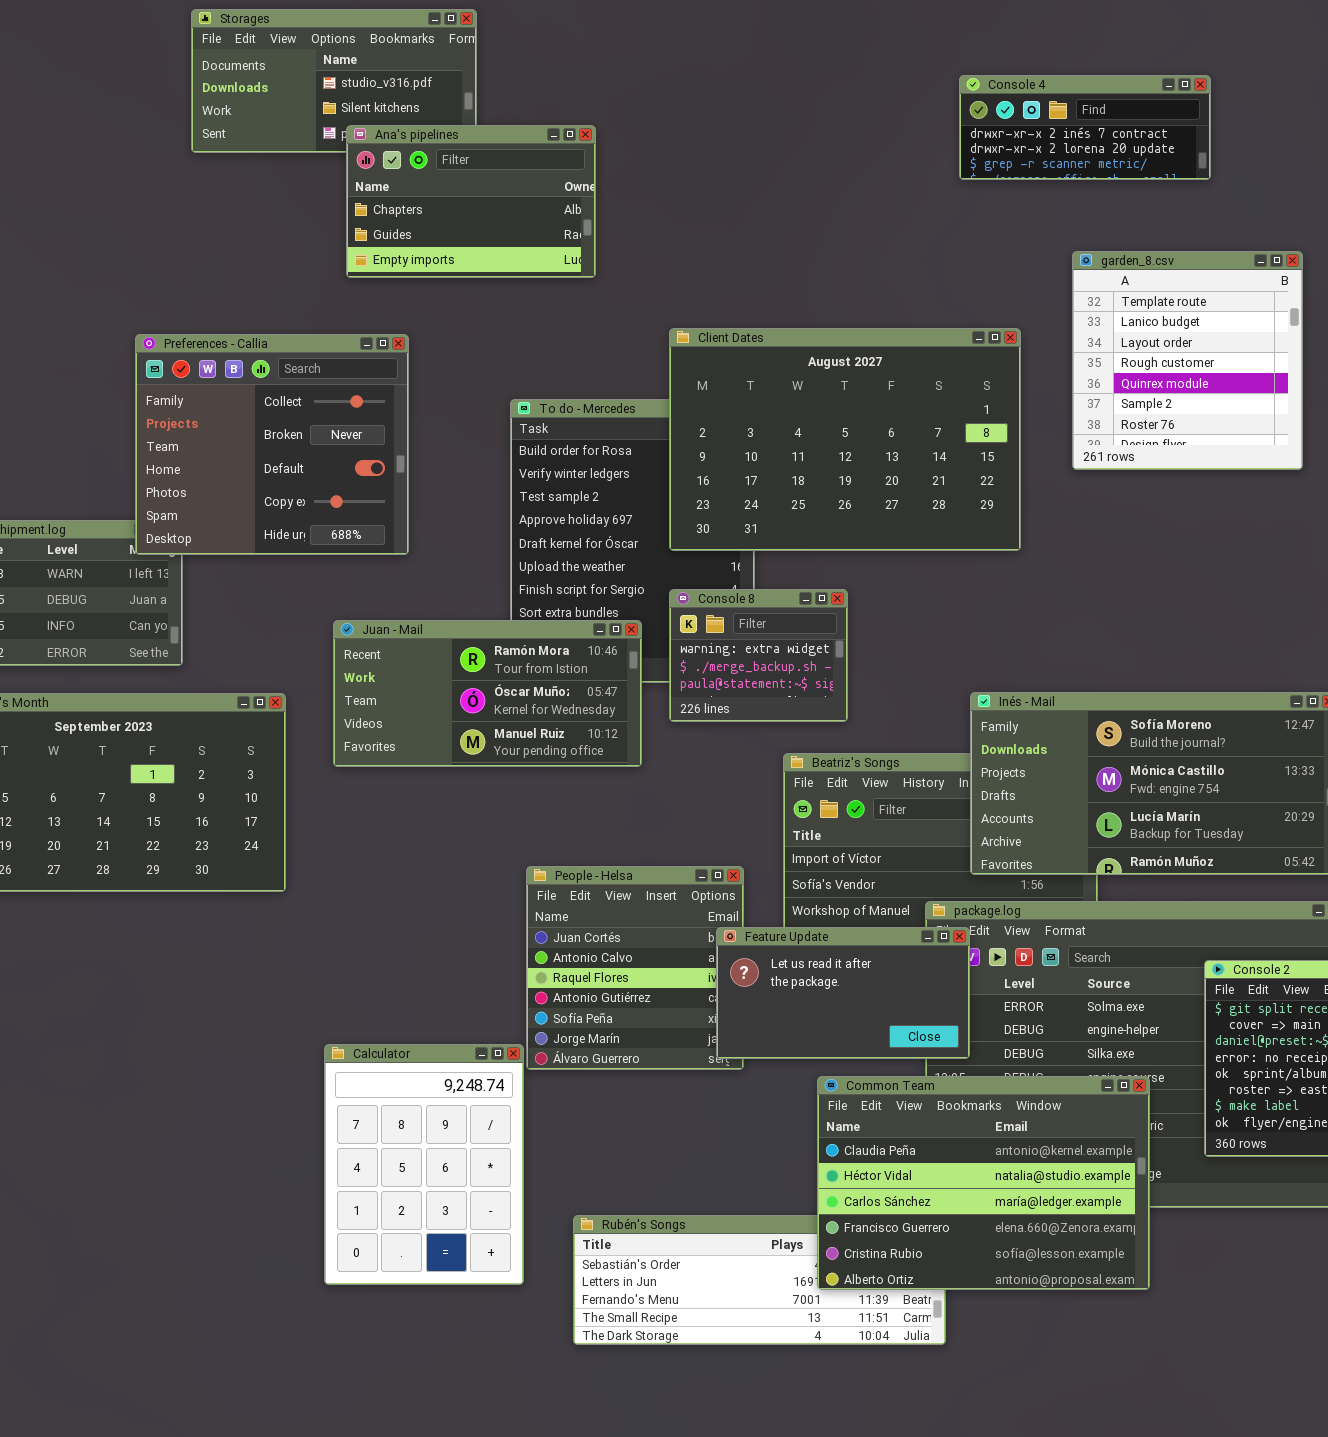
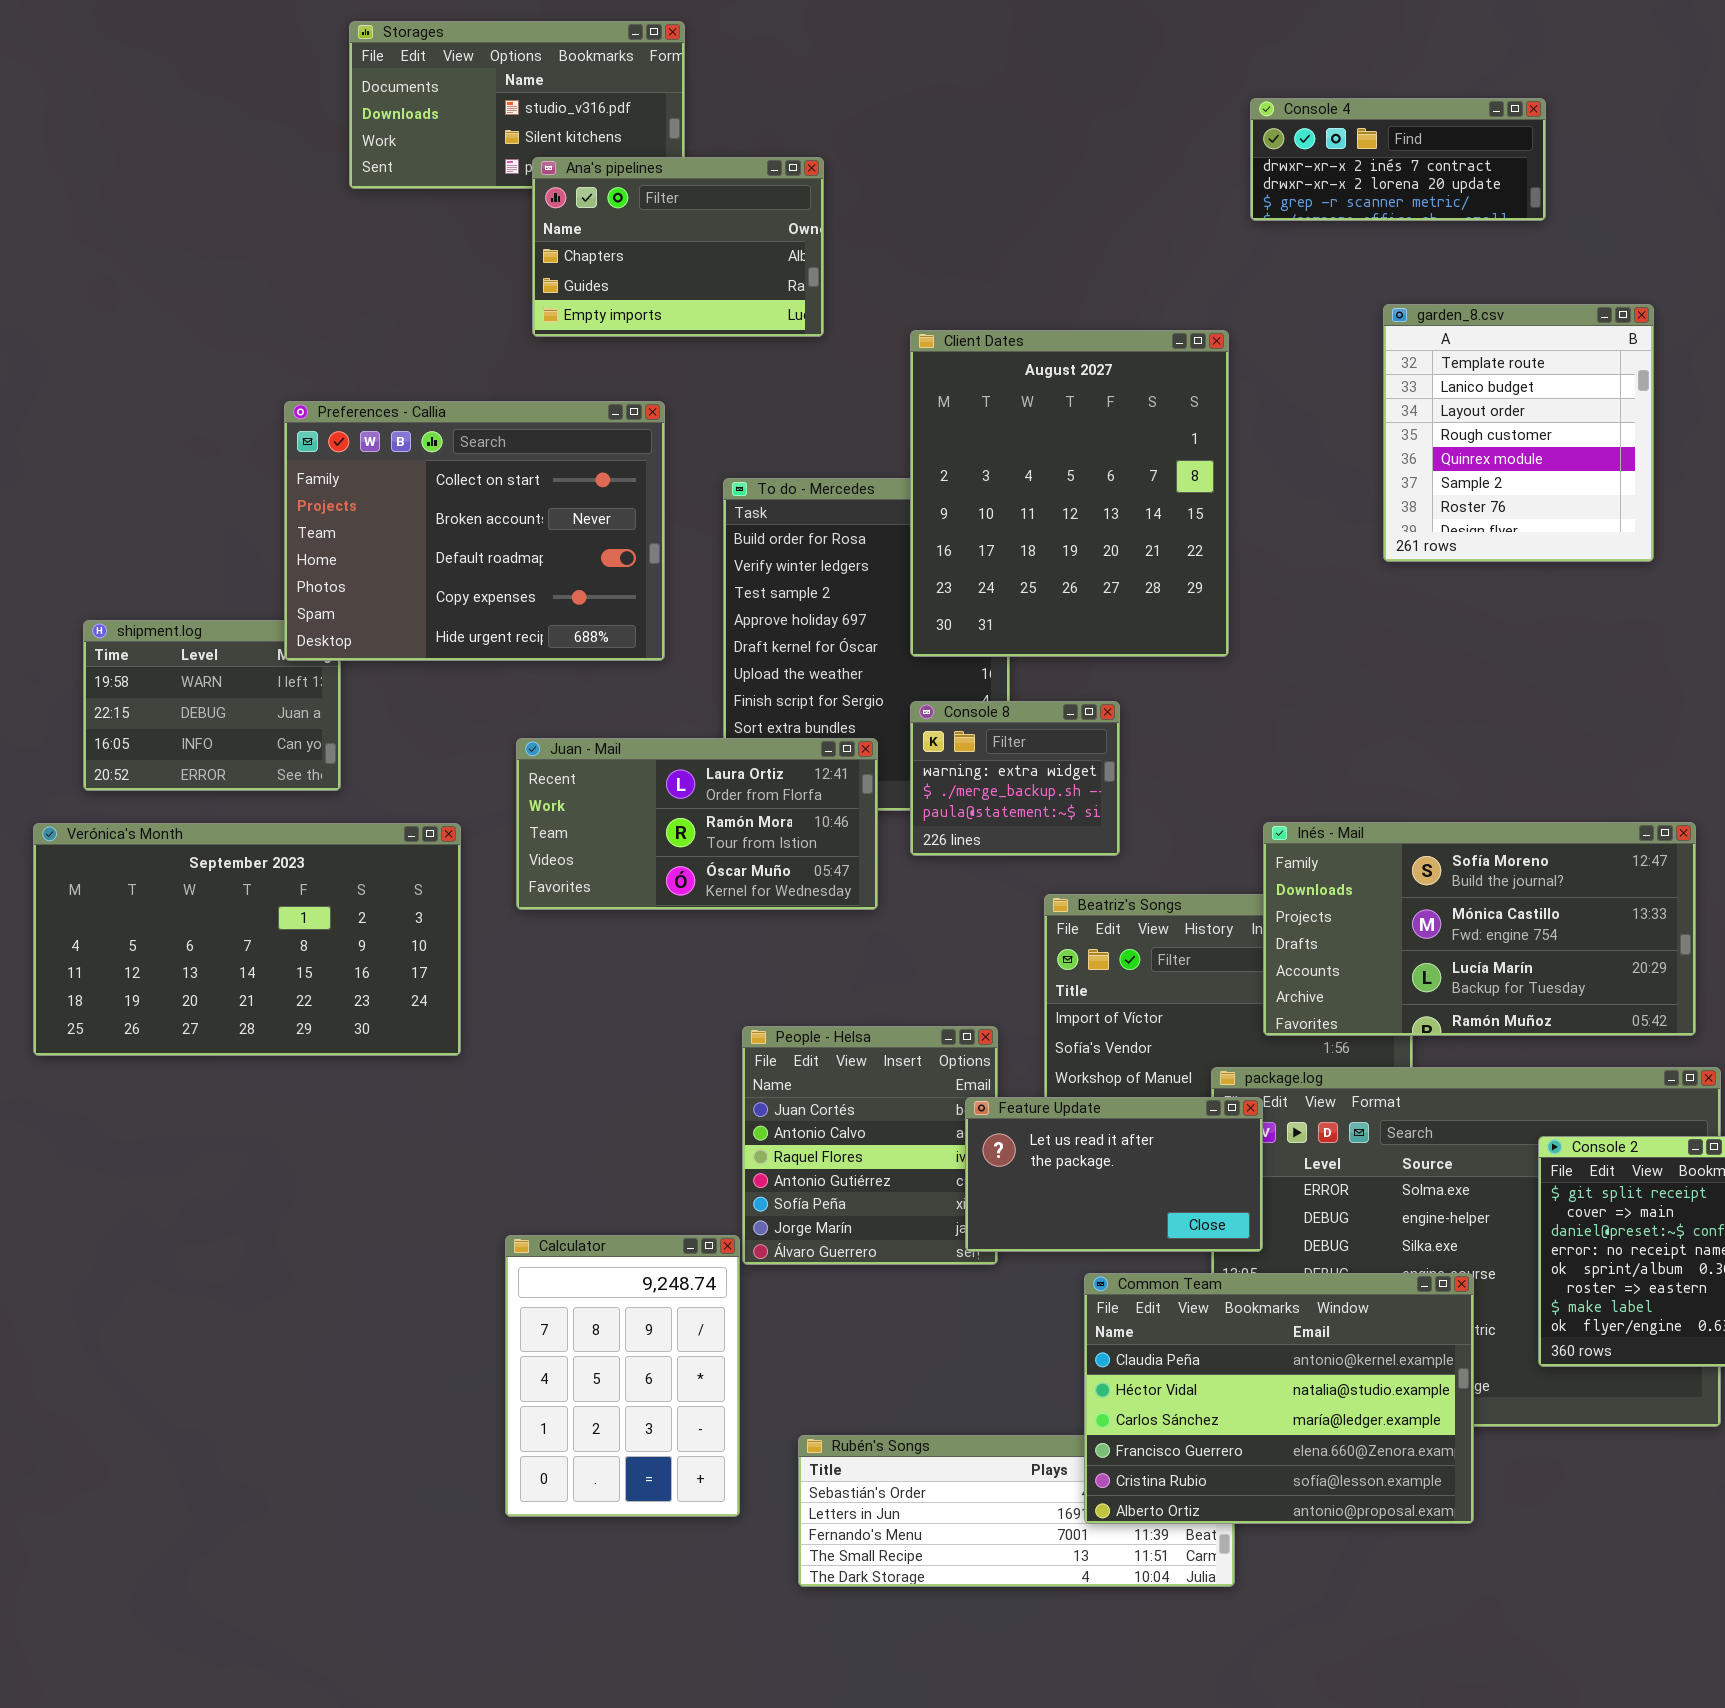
Client Dates: [669,328,1021,551] -> [910,330,1229,657], resized
Preferences - Callia: [135,334,409,555] -> [284,401,665,661], resized
Juan - Mail: [333,620,642,767] -> [516,738,878,910], scrolled up 1 row

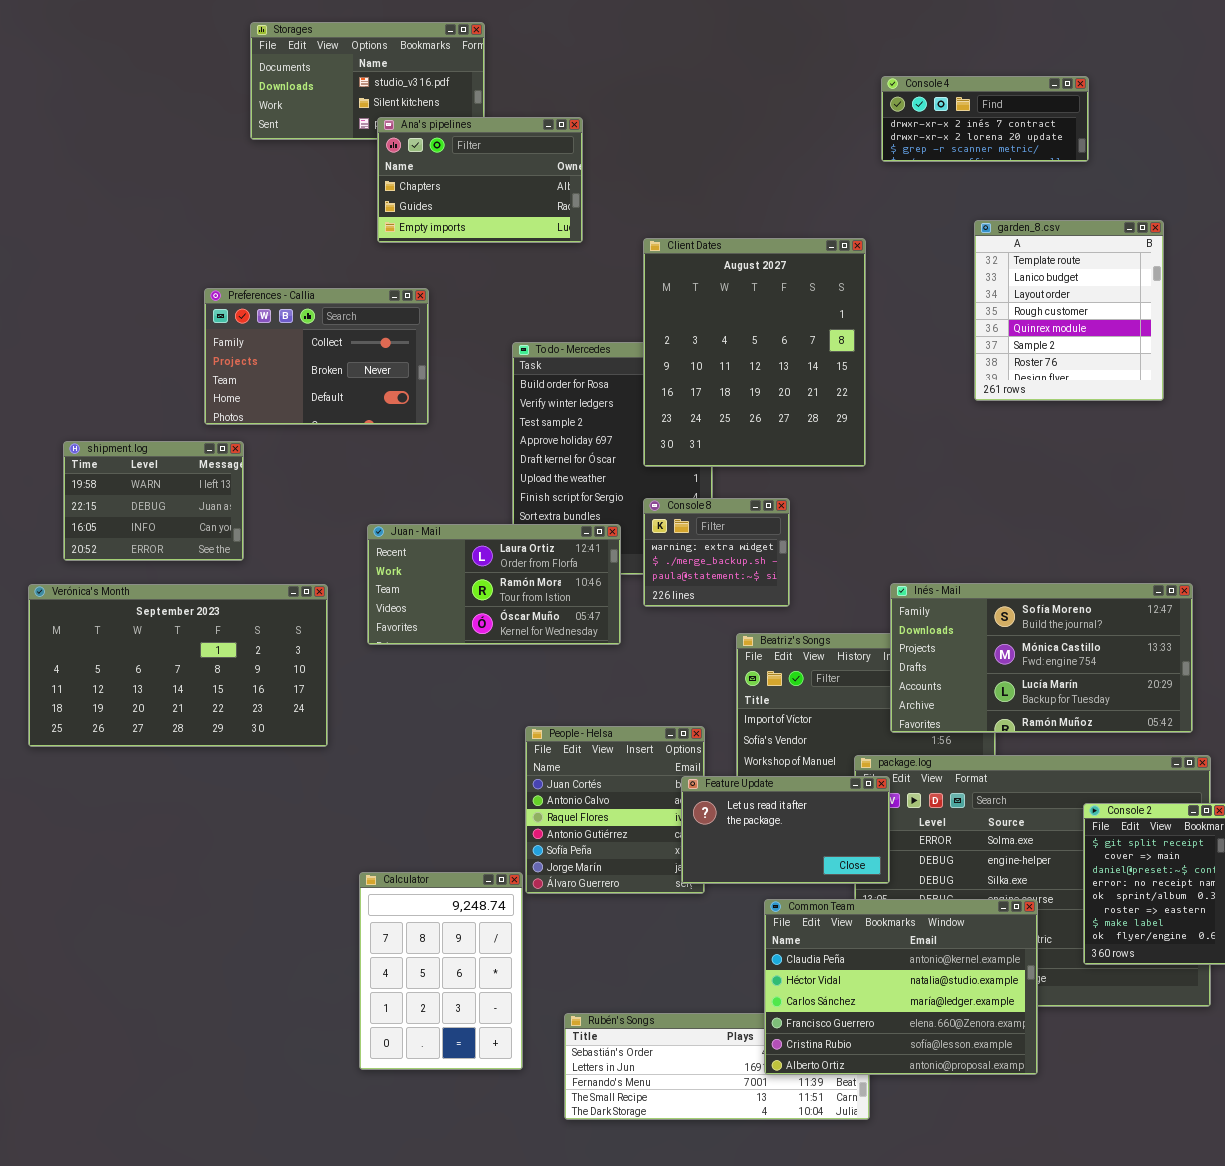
Preferences - Callia: [284,401,665,661] -> [204,288,429,425], resized

